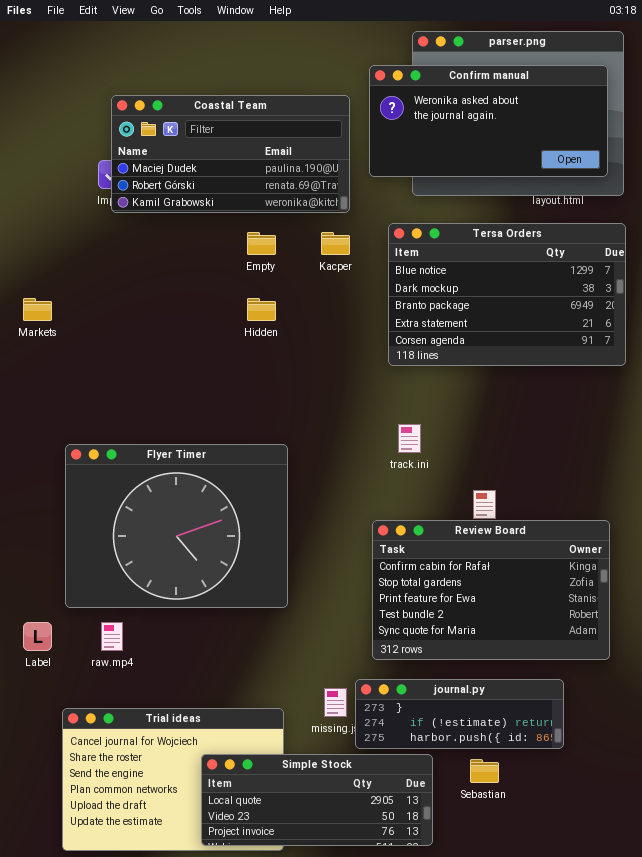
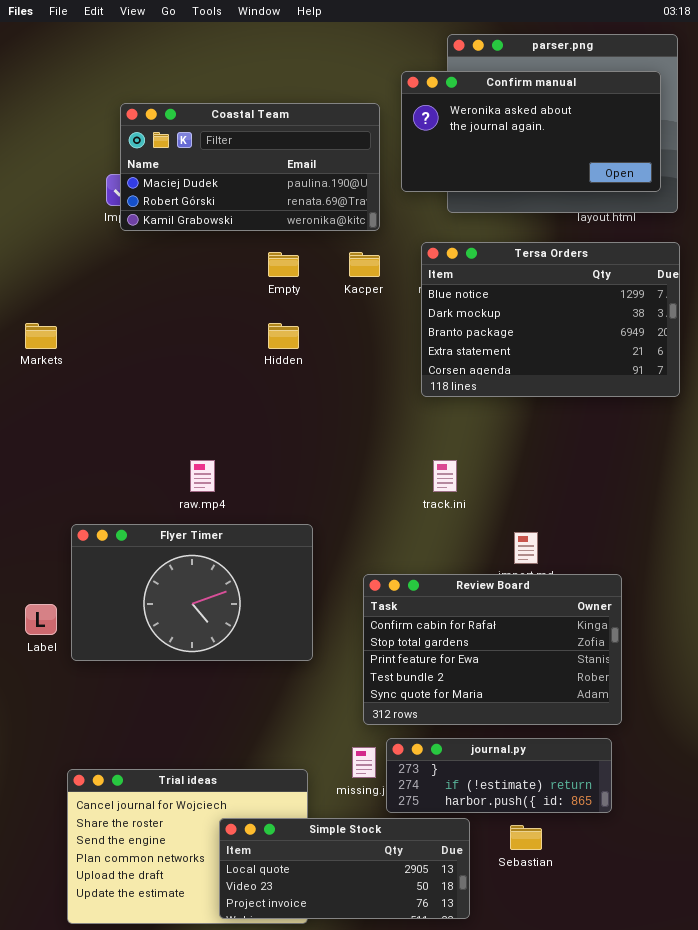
Flyer Timer: [65,444,288,608] -> [71,524,313,661], resized
Review Board: [372,520,610,660] -> [363,574,622,725], moved
Label: [23,622,52,651] -> [25,604,57,635], moved
raw.mp4: [101,622,123,651] -> [190,460,215,492], moved

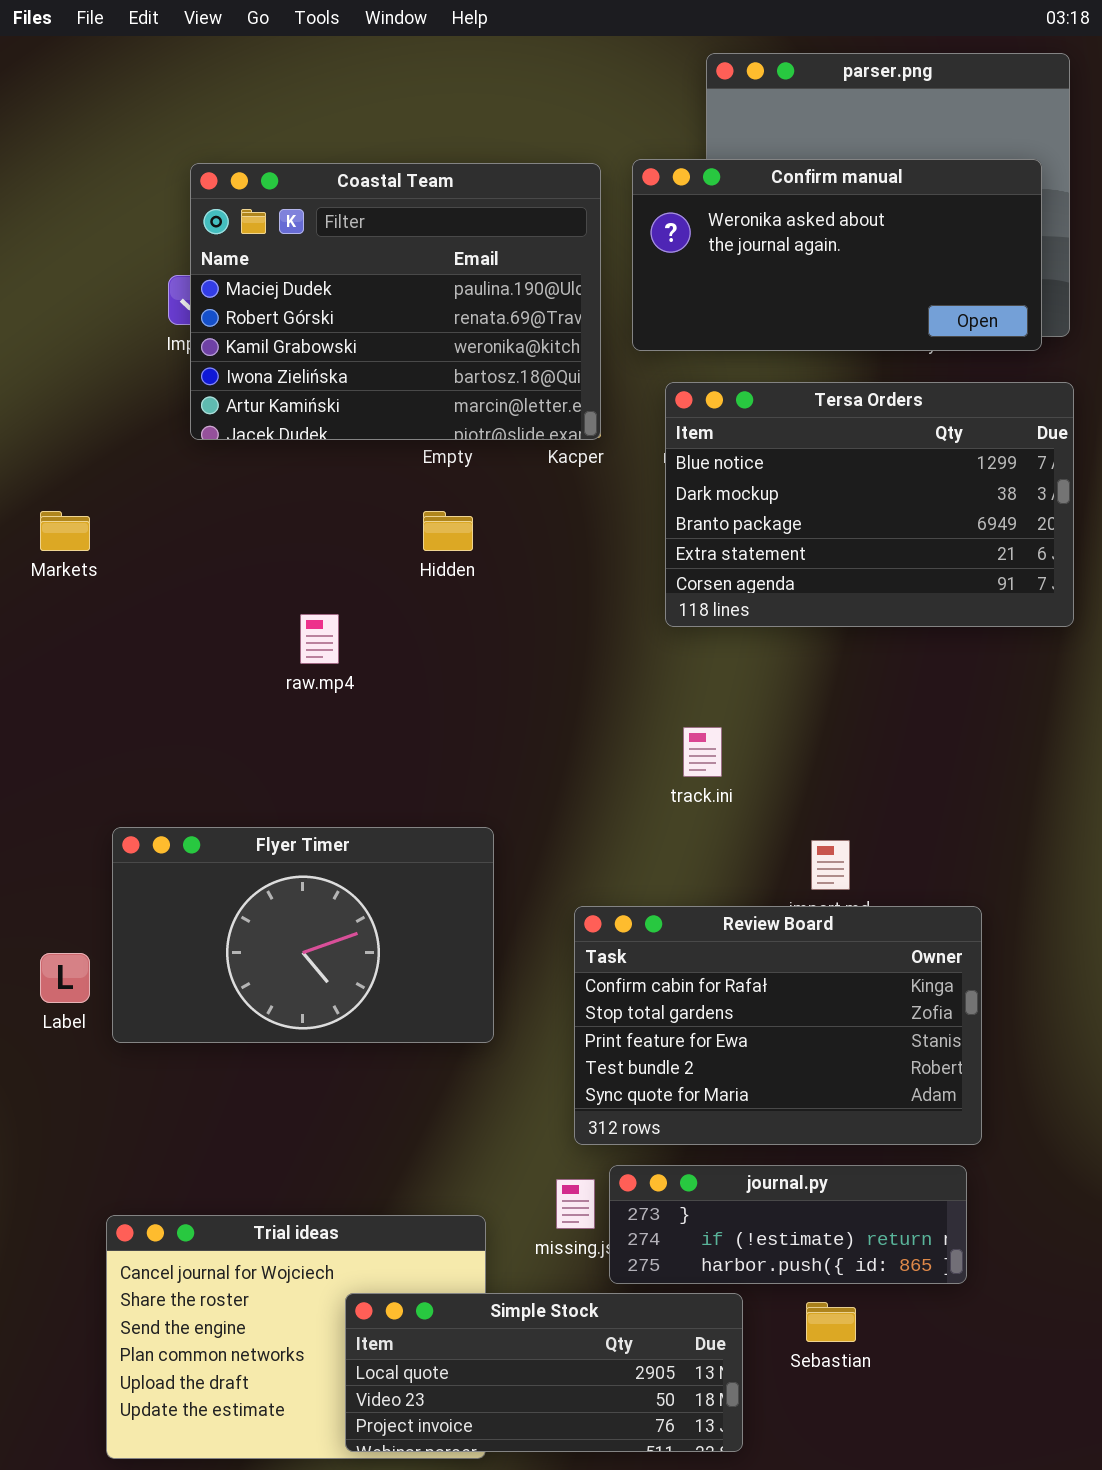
Confirm manual: [401,71,661,192] -> [632,159,1042,351], moved
Coastal Team: [120,103,380,231] -> [190,163,601,440], resized
raw.mp4: [190,460,215,492] -> [300,614,339,664], moved

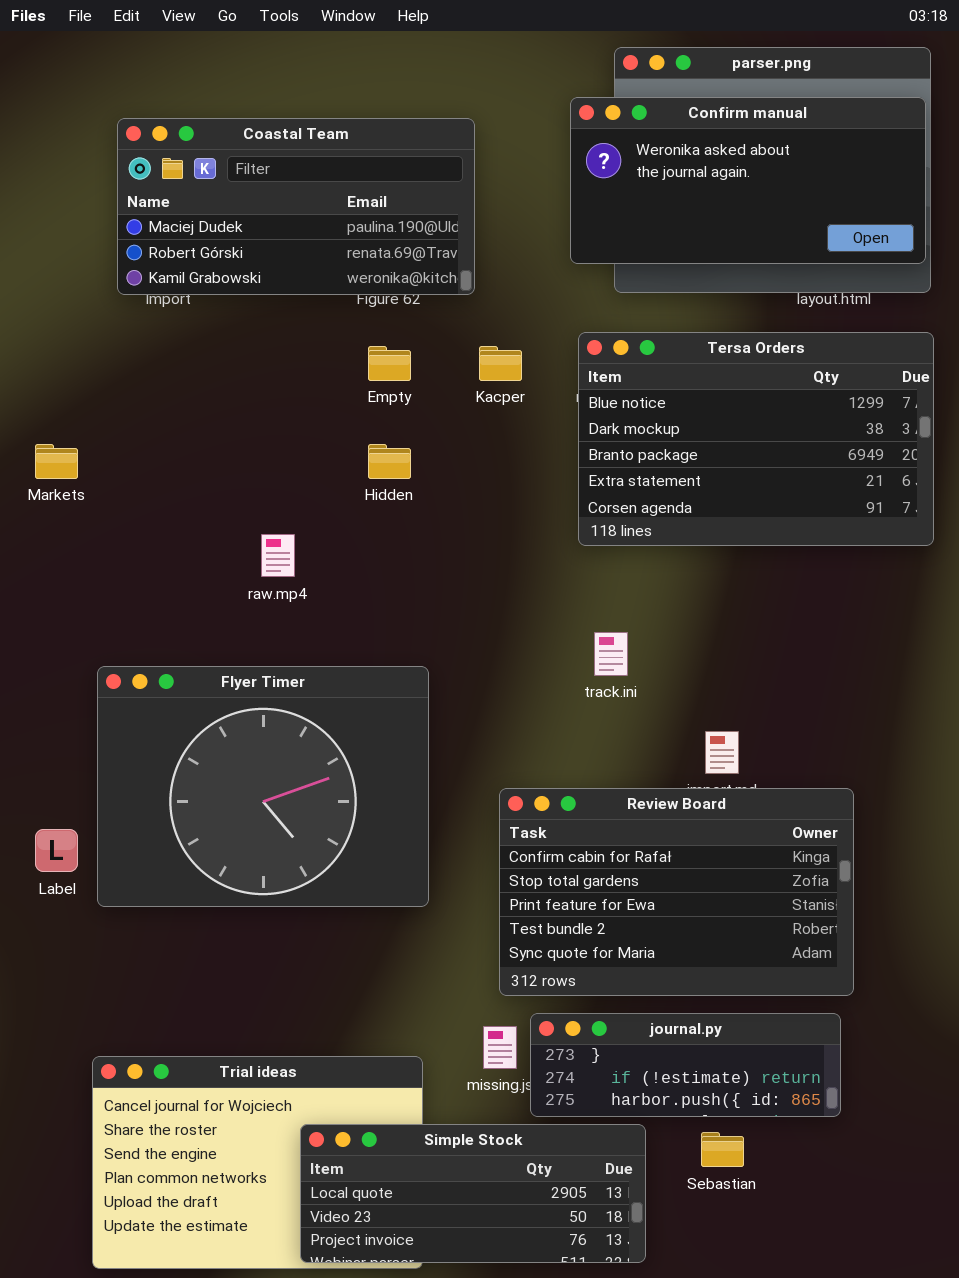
Confirm manual: [632,159,1042,351] -> [570,97,926,264], moved
Coastal Team: [190,163,601,440] -> [117,118,475,295], moved, resized
Flyer Timer: [112,827,494,1043] -> [97,666,429,907], resized

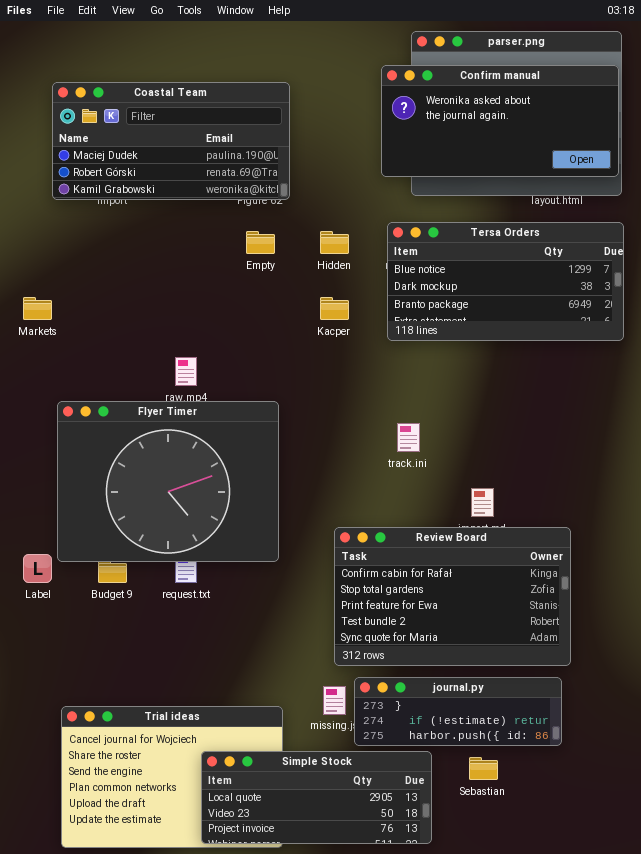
Coastal Team: [117,118,475,295] -> [52,82,290,200], moved
Tersa Orders: [578,332,934,546] -> [387,222,624,341], resized
Kacper: [479,346,522,381] -> [320,297,349,320], moved
Hidden: [368,444,411,479] -> [320,231,349,254], moved
Flyer Timer: [97,666,429,907] -> [57,401,279,562], moved

